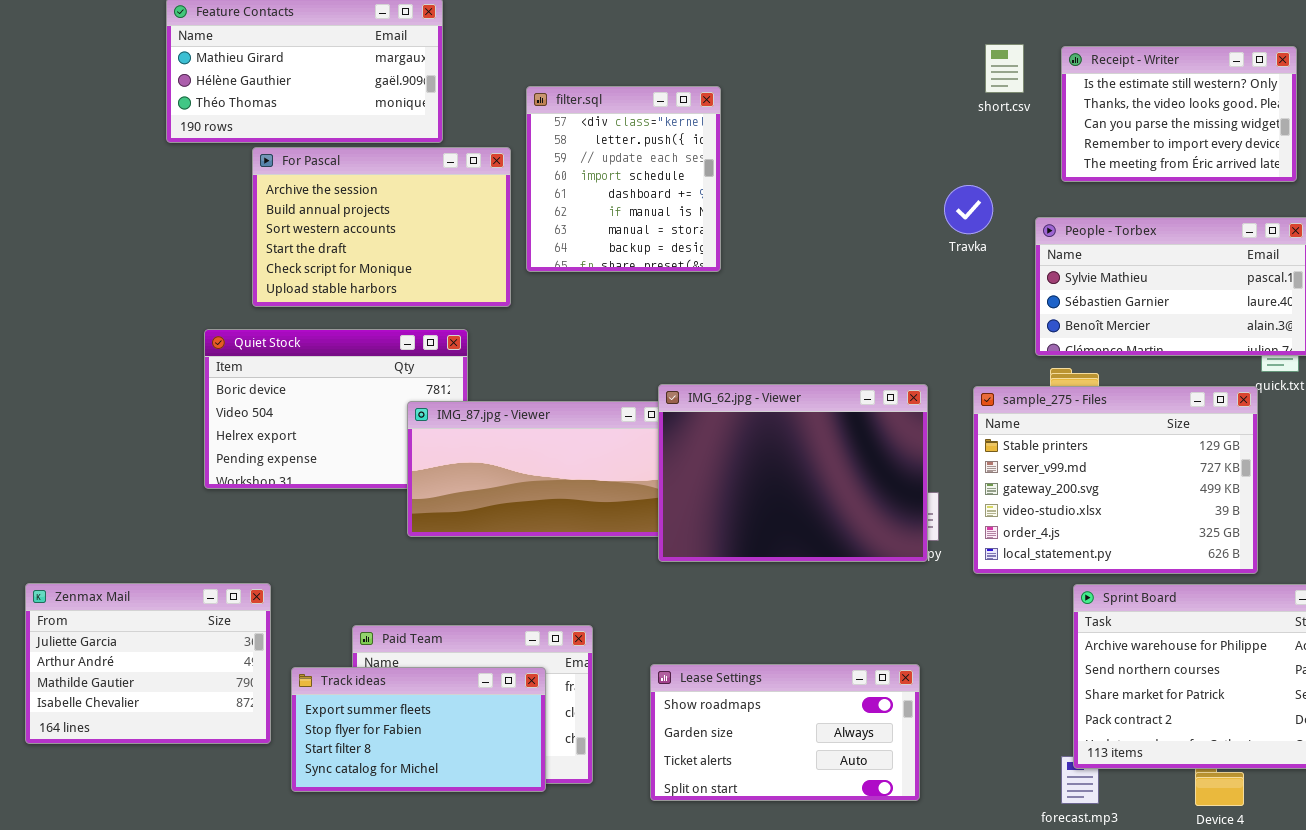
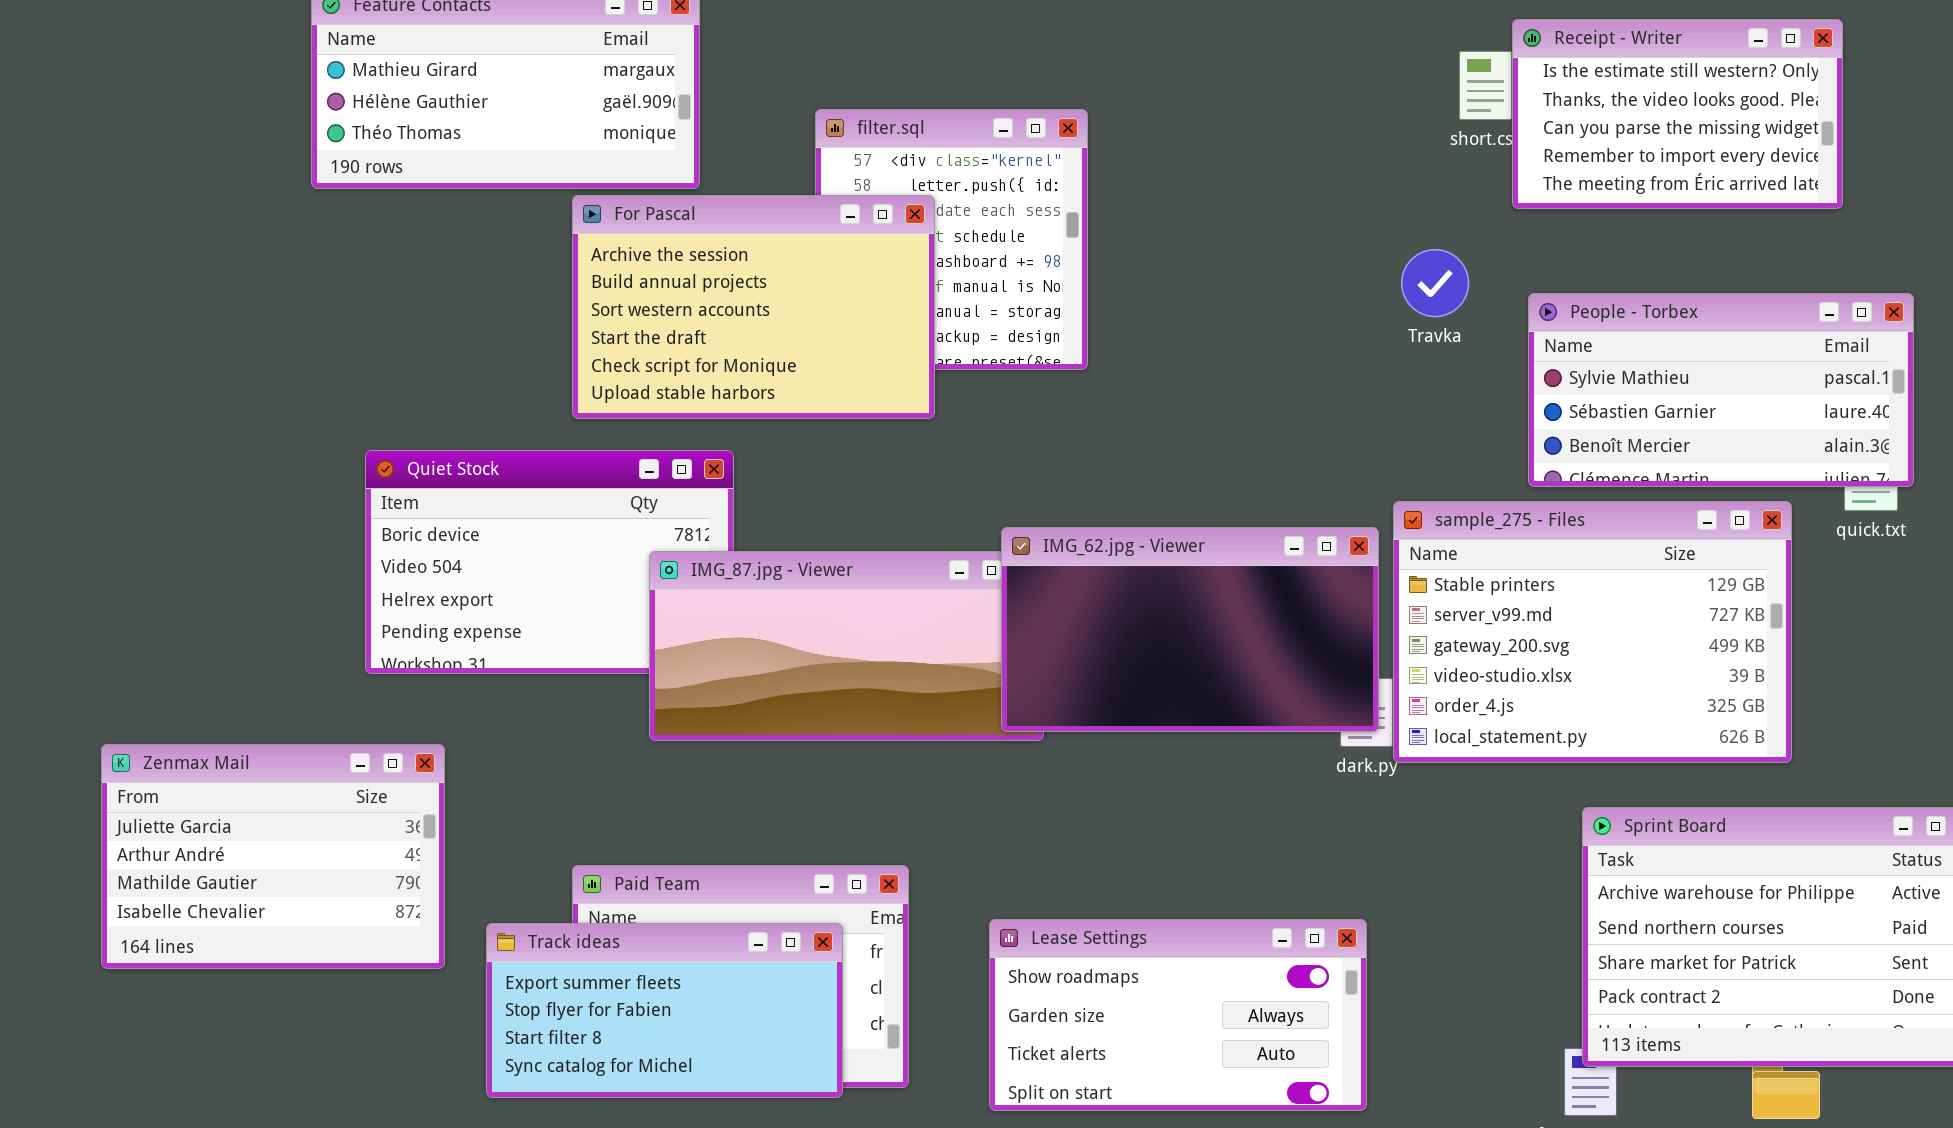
Receipt - Writer: [1061,46,1297,182] -> [1512,19,1843,209], moved
For Pascal: [252,147,511,307] -> [572,195,935,419], moved
IMG_62.jpg - Viewer: [658,384,928,562] -> [1001,527,1379,732], resized
sample_275 - Files: [973,386,1258,574] -> [1393,501,1792,763], moved
Zenmax Mail: [25,583,271,744] -> [101,744,445,969], moved

